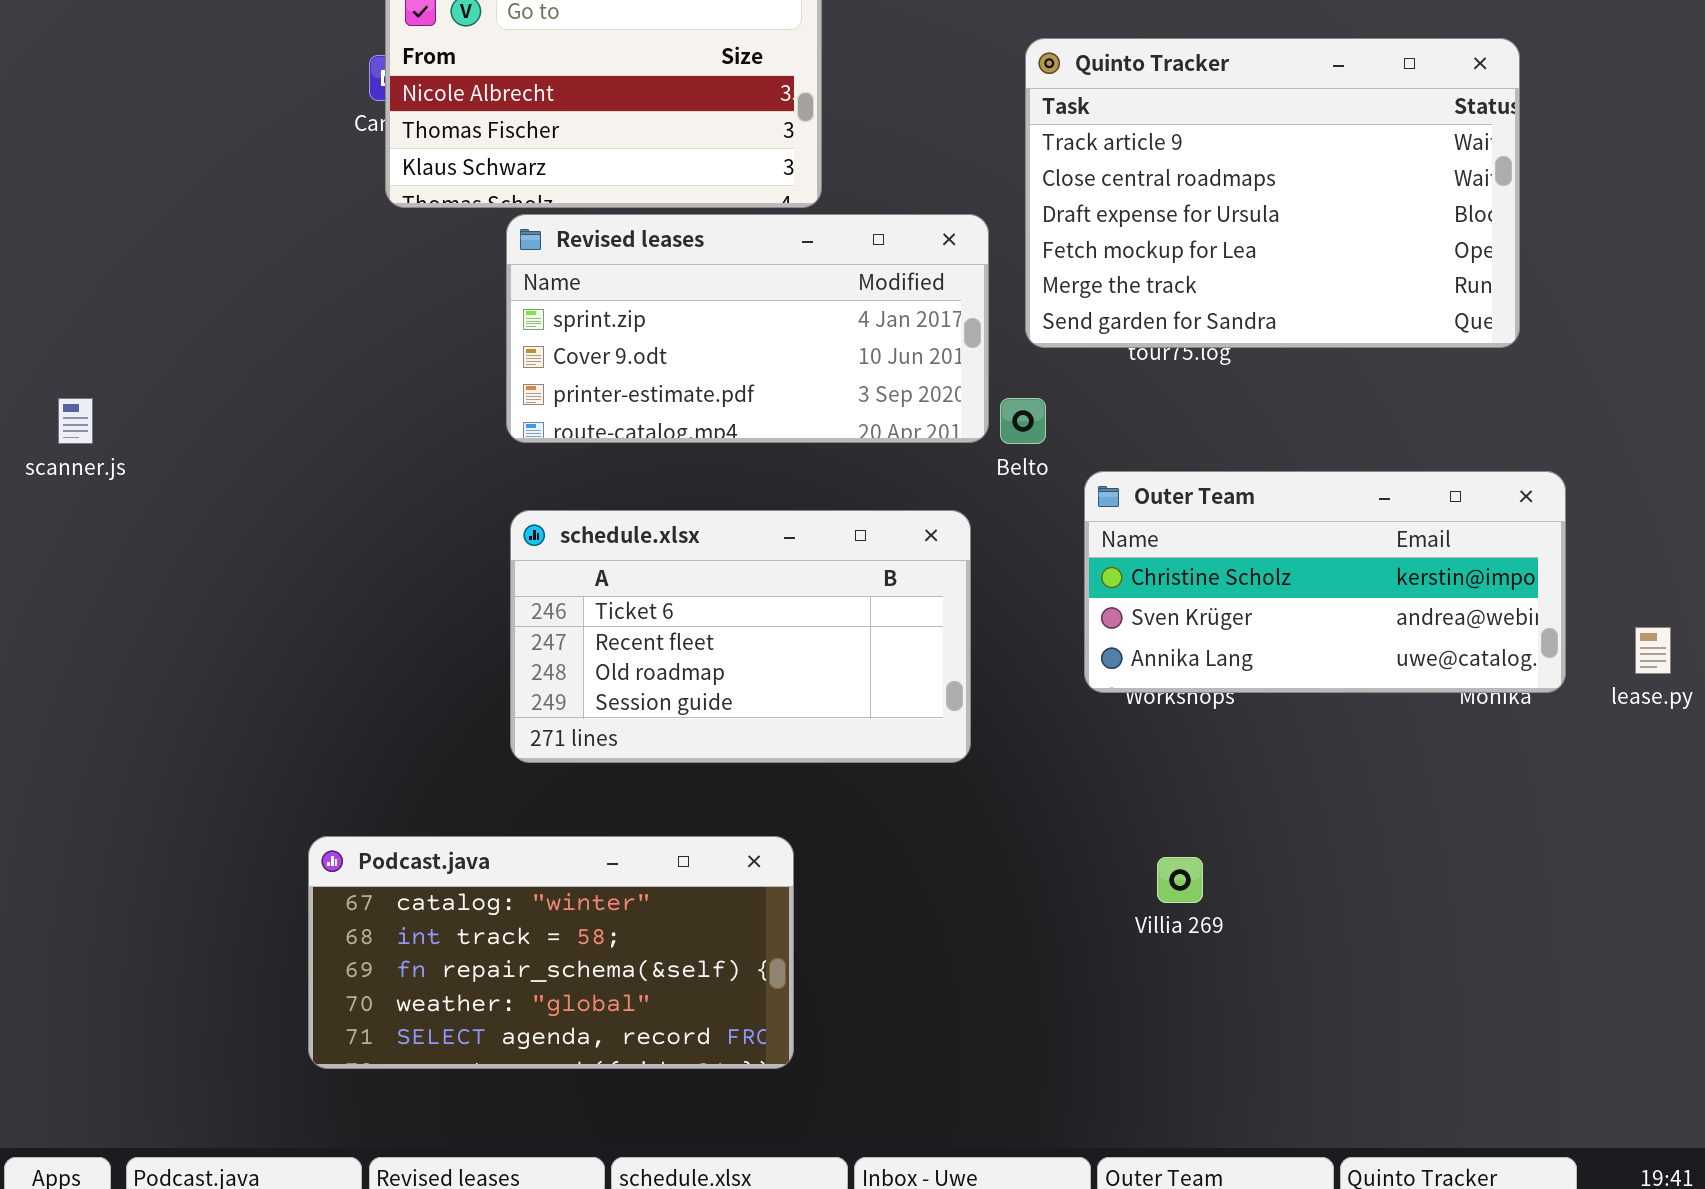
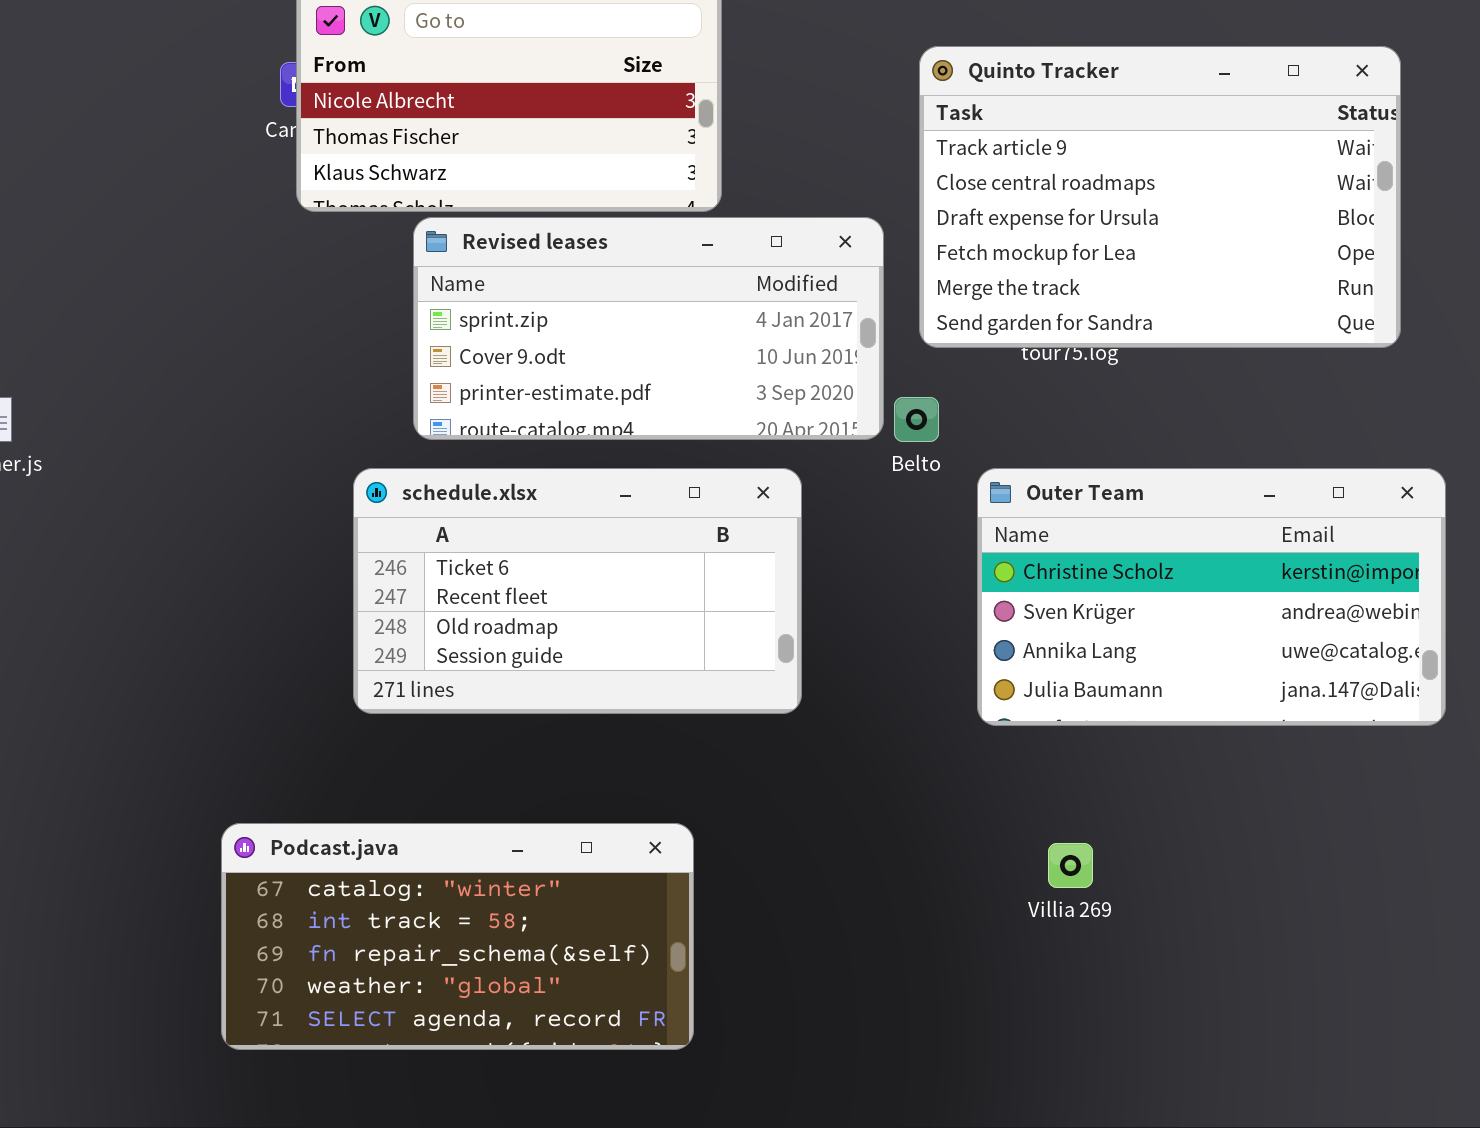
Outer Team: [1084,471,1566,693] -> [977,468,1446,726], resized
schedule.xlsx: [510,510,971,763] -> [353,468,802,714], moved

